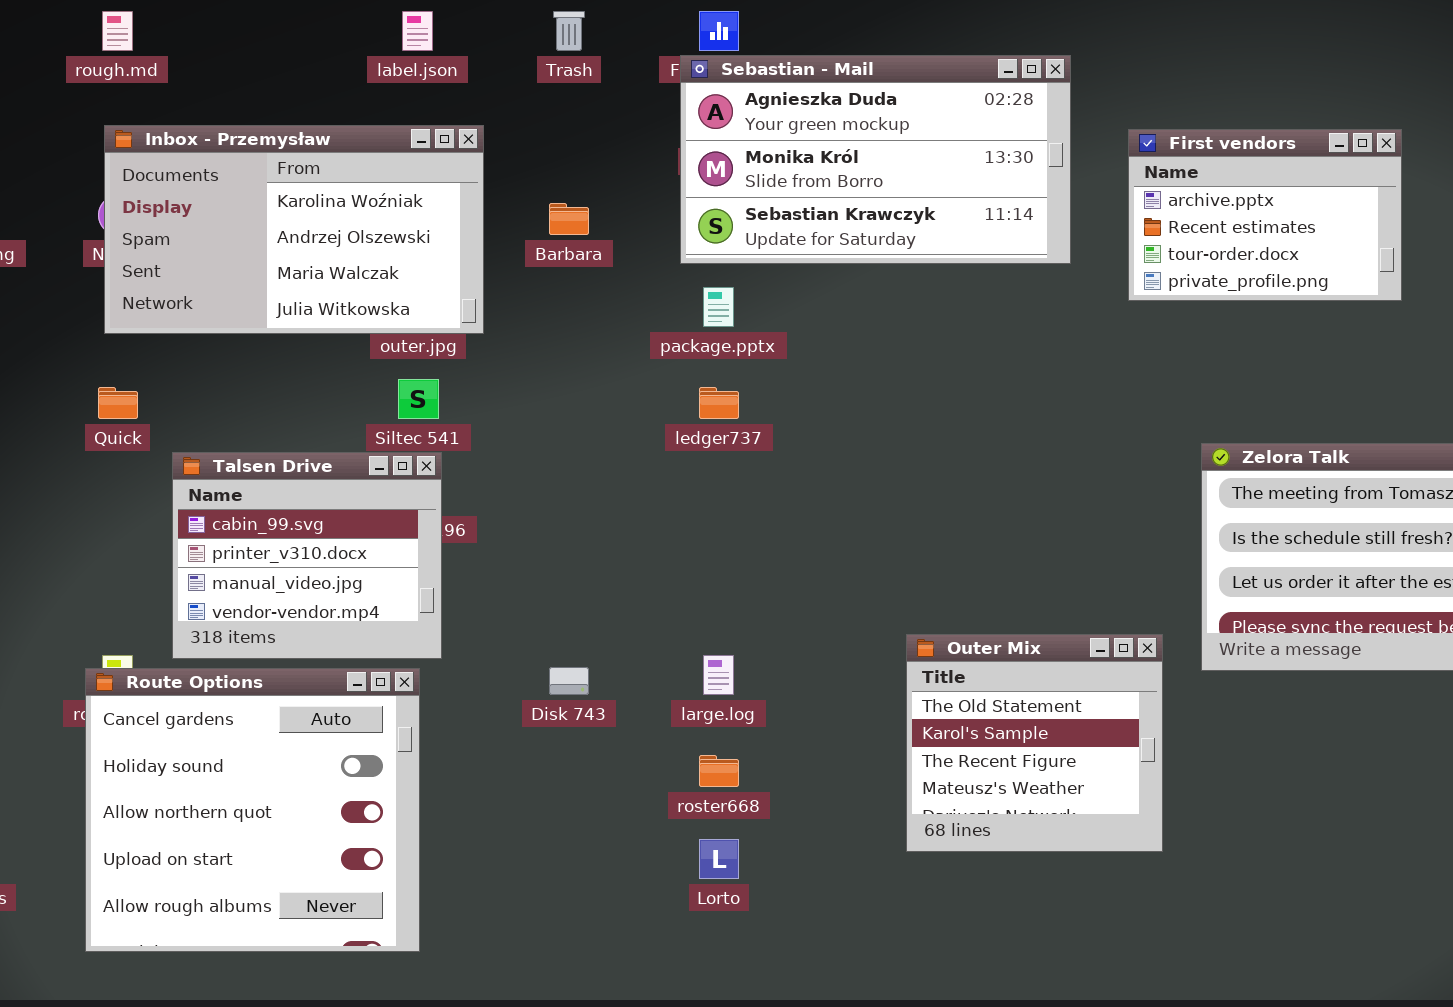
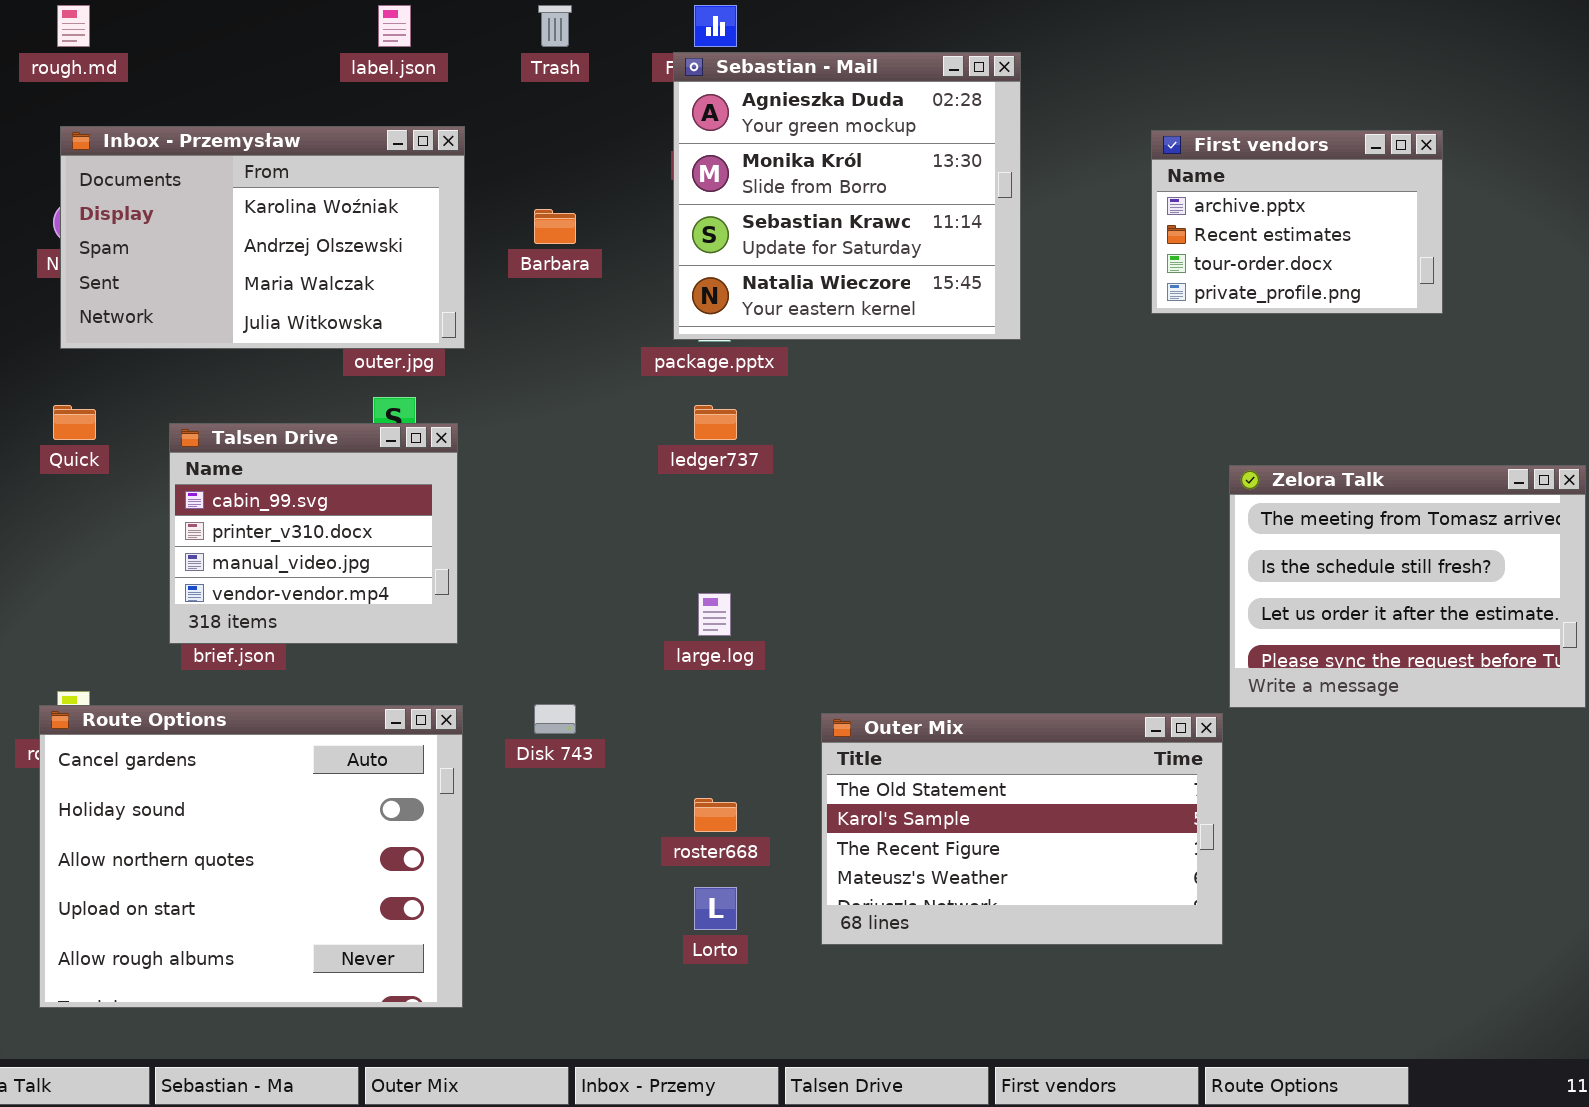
Sebastian - Mail: [680,55,1071,264] -> [673,52,1021,340], resized
Talsen Drive: [172,452,442,659] -> [169,423,458,644], moved
Outer Mix: [906,634,1163,852] -> [821,713,1223,945], moved, resized
large.log: [703,655,734,695] -> [698,593,731,636], moved
Route Options: [85,668,420,952] -> [39,705,463,1008], resized

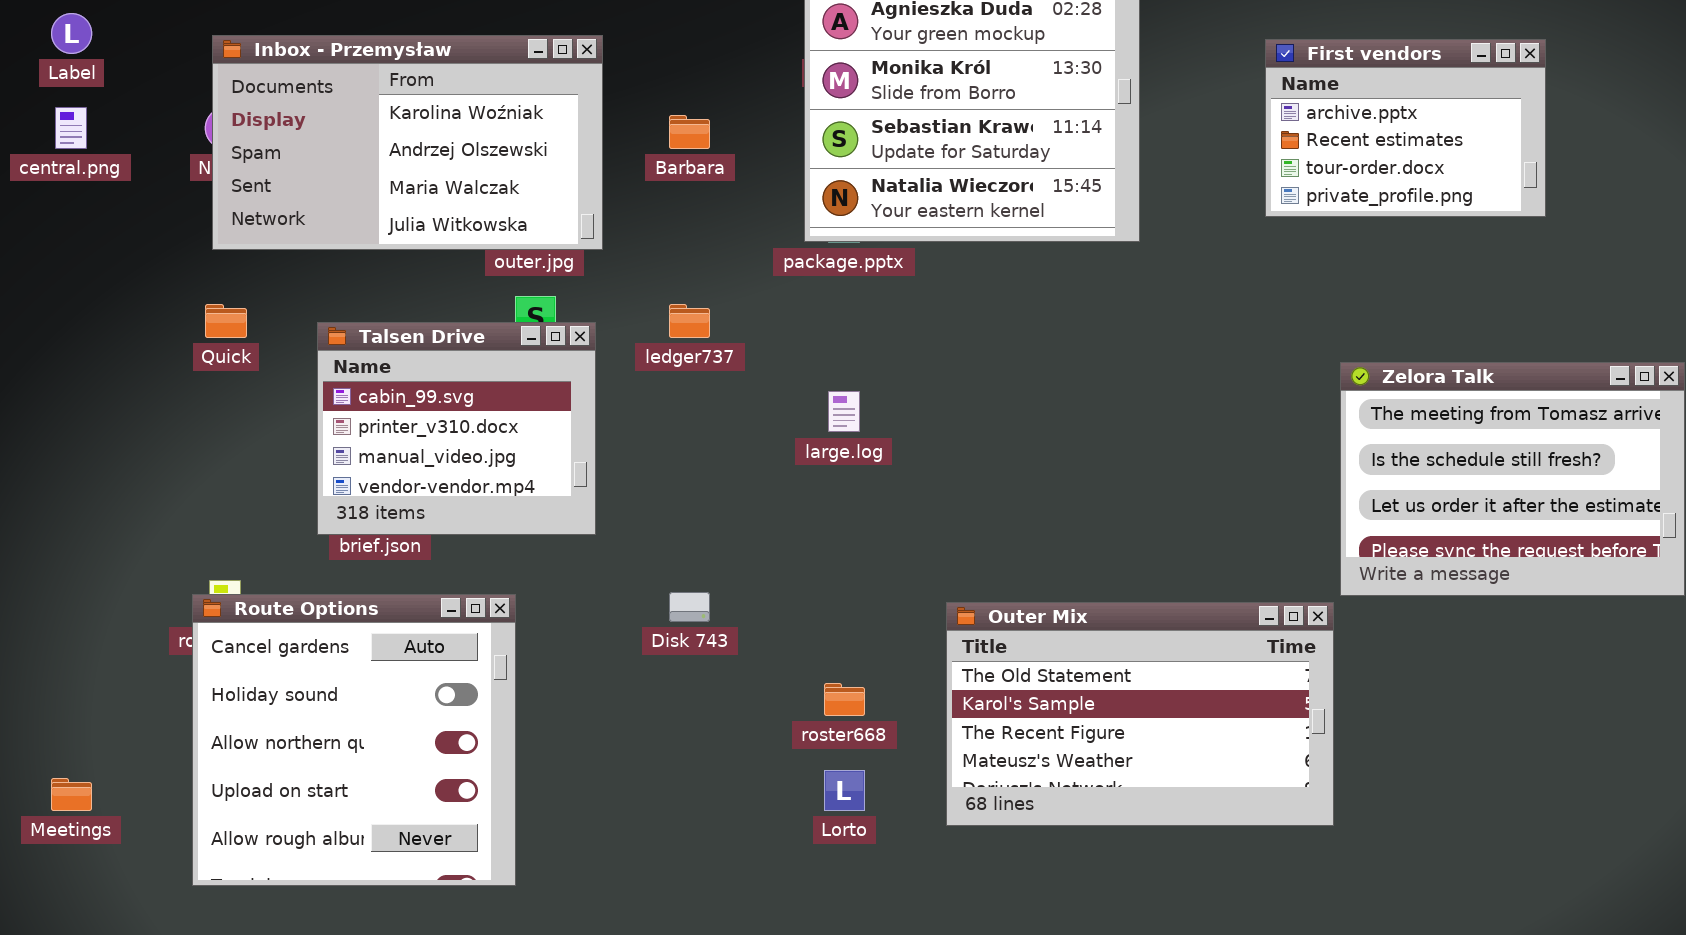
ledger737: [694,405,737,440] -> [669,304,710,338], moved
large.log: [698,593,731,636] -> [828,391,860,432], moved
Route Options: [39,705,463,1008] -> [192,594,516,886], resized

